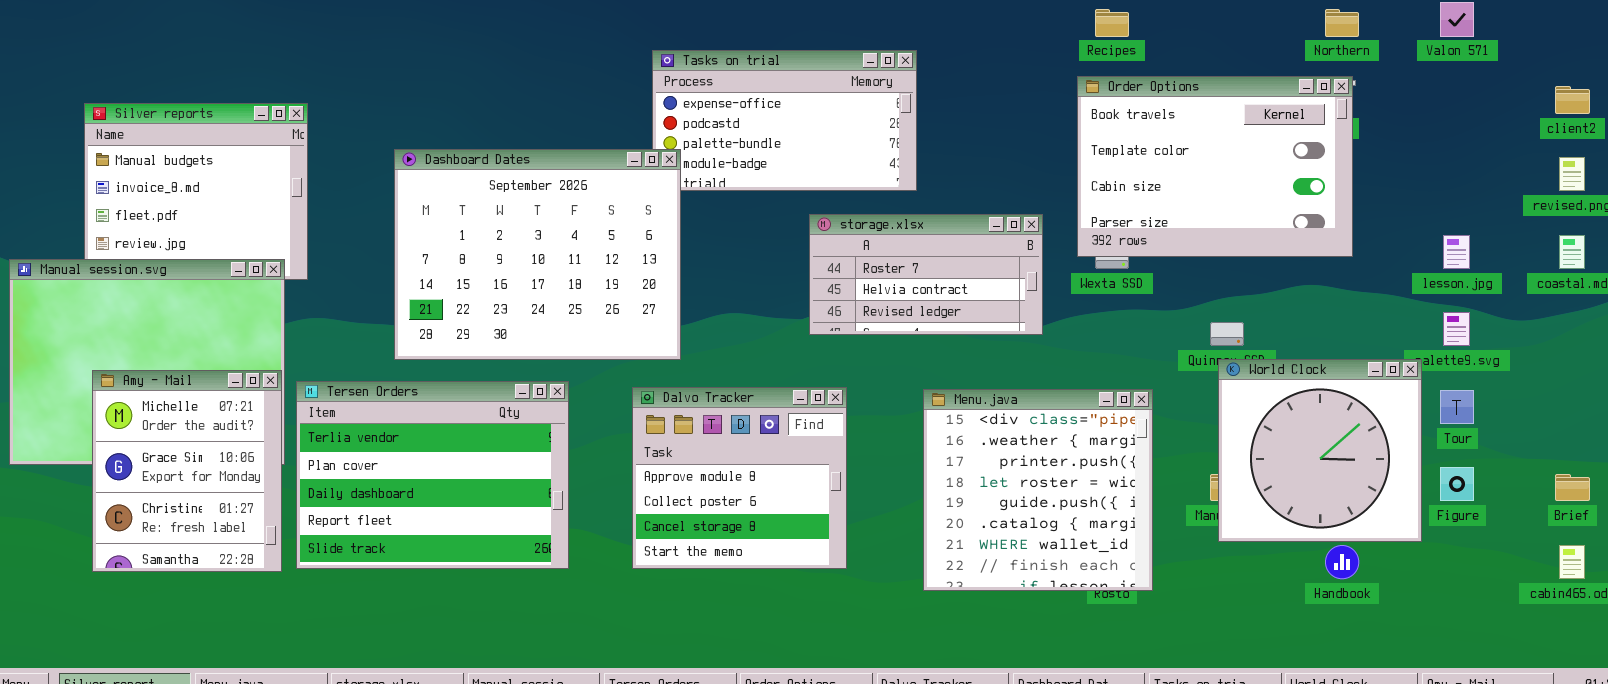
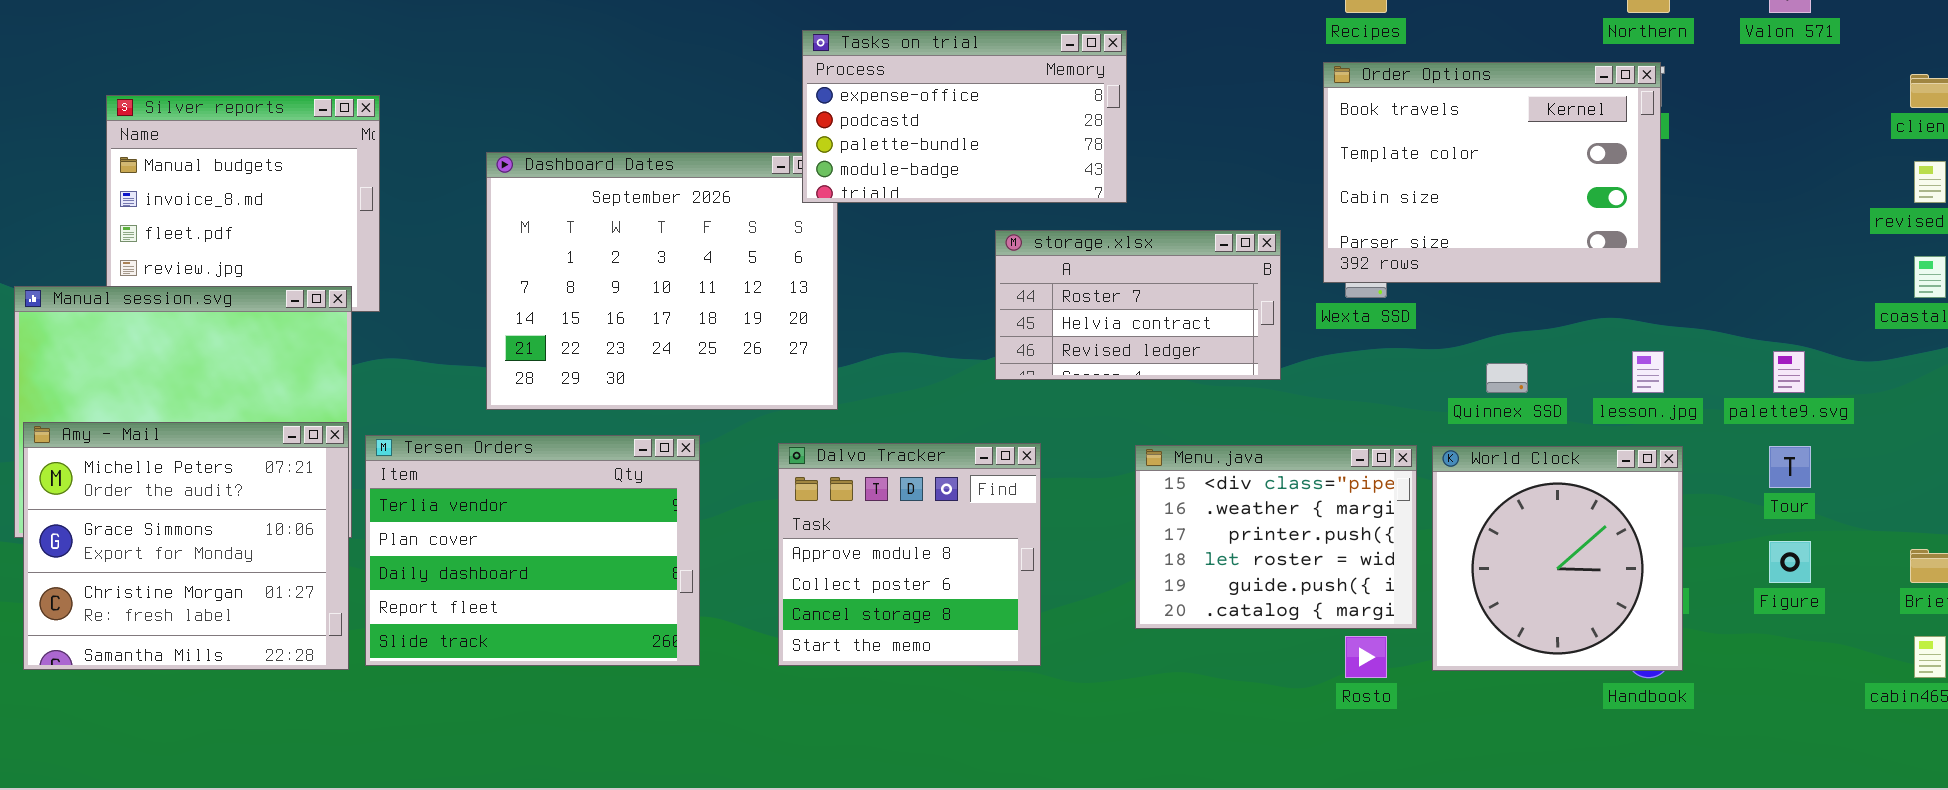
Tasks on trial: [652,50,917,191] -> [802,30,1127,203], raised
lesson.jpg: [1443,235,1470,269] -> [1632,351,1664,393], moved
World Clock: [1218,359,1422,542] -> [1432,446,1683,671], moved
Amy - Mail: [92,370,282,572] -> [23,422,349,670], resized
Menu.java: [923,389,1153,591] -> [1135,445,1417,629], resized

